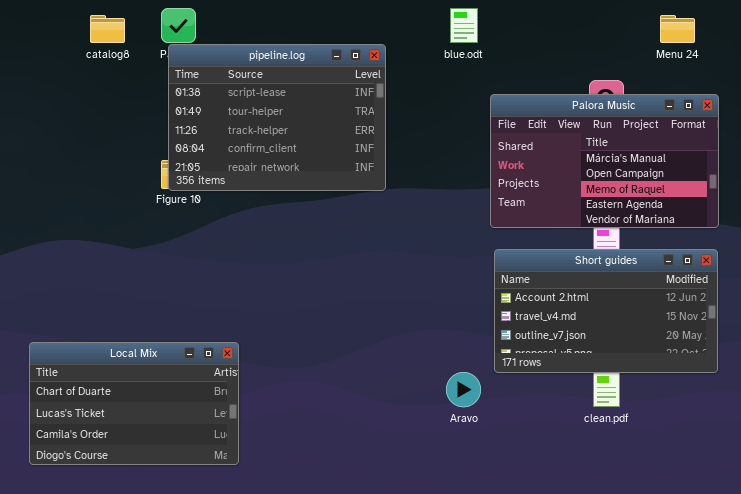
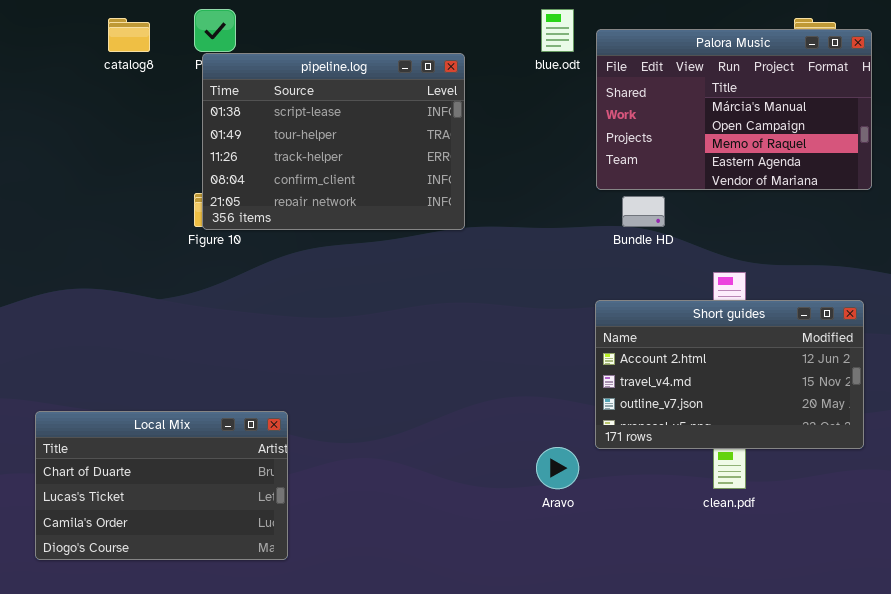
Palora Music: [490,94,719,228] -> [596,29,872,190], moved

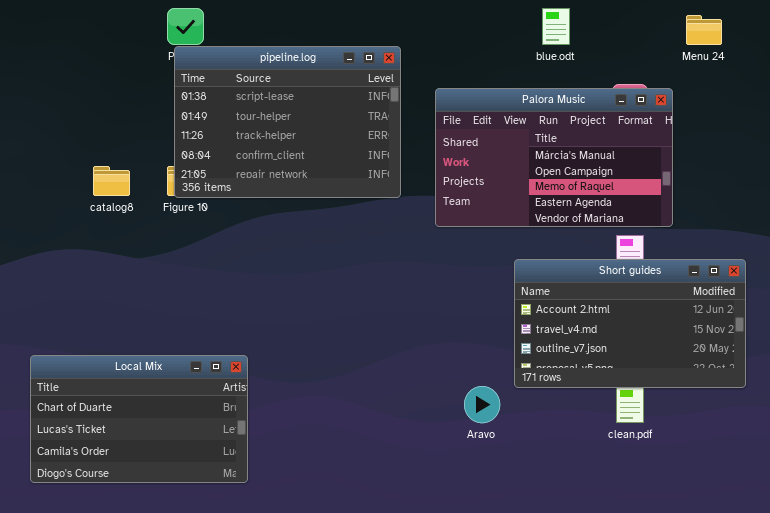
blue.odt: [541,9,574,52] -> [542,8,570,45], moved
catalog8: [108,18,150,52] -> [93,166,130,196], moved
Palora Music: [596,29,872,190] -> [435,88,673,227], moved

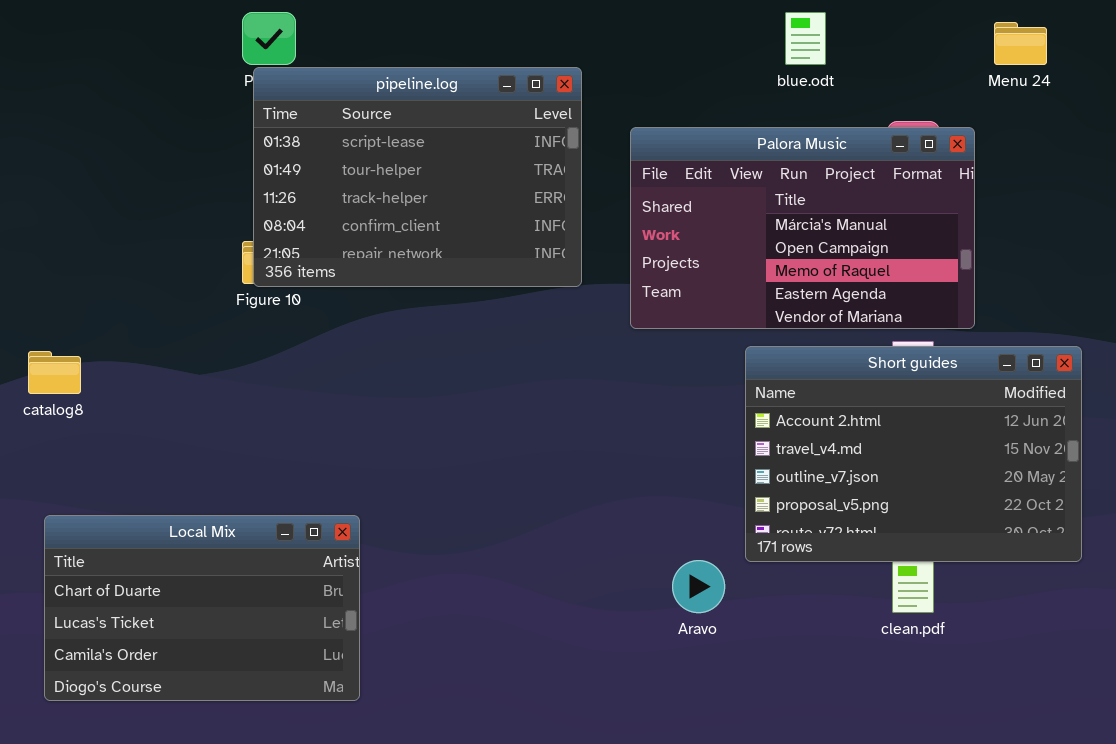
catalog8: [93,166,130,196] -> [28,351,81,394], moved
Short guides: [514,259,746,388] -> [745,346,1082,562], resized

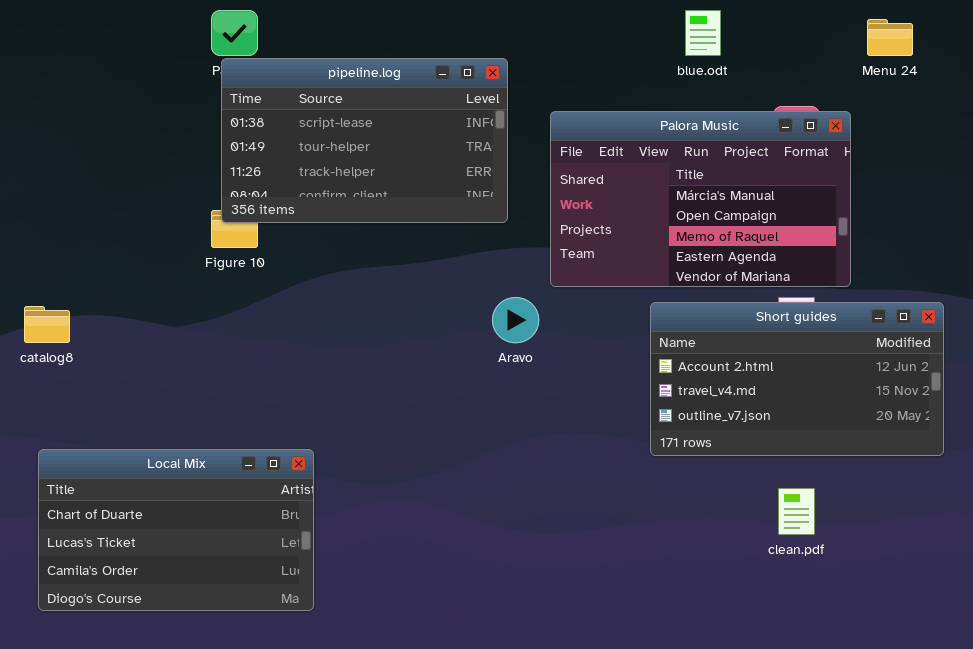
pipeline.log: [253,67,582,287] -> [221,58,508,223], resized
Short guides: [745,346,1082,562] -> [650,302,944,456], resized
Aravo: [672,560,725,613] -> [492,297,539,343], moved

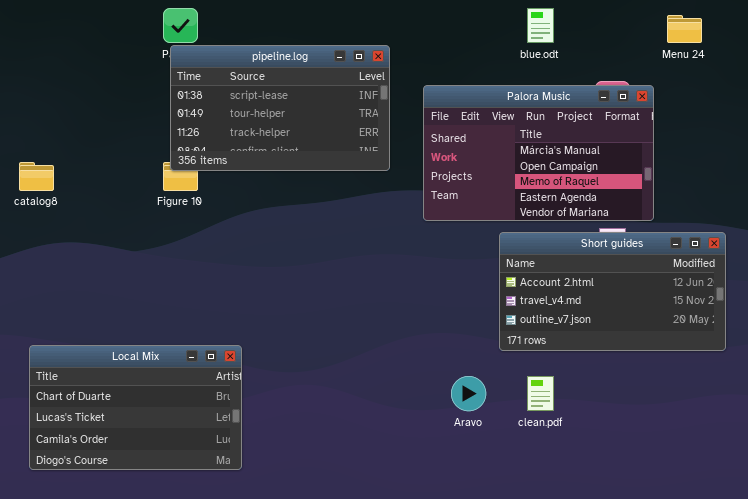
Aravo: [492,297,539,343] -> [451,376,486,411], moved
catalog8: [24,306,70,343] -> [19,162,54,191], moved
clean.pdf: [778,488,815,535] -> [527,376,554,411], moved

